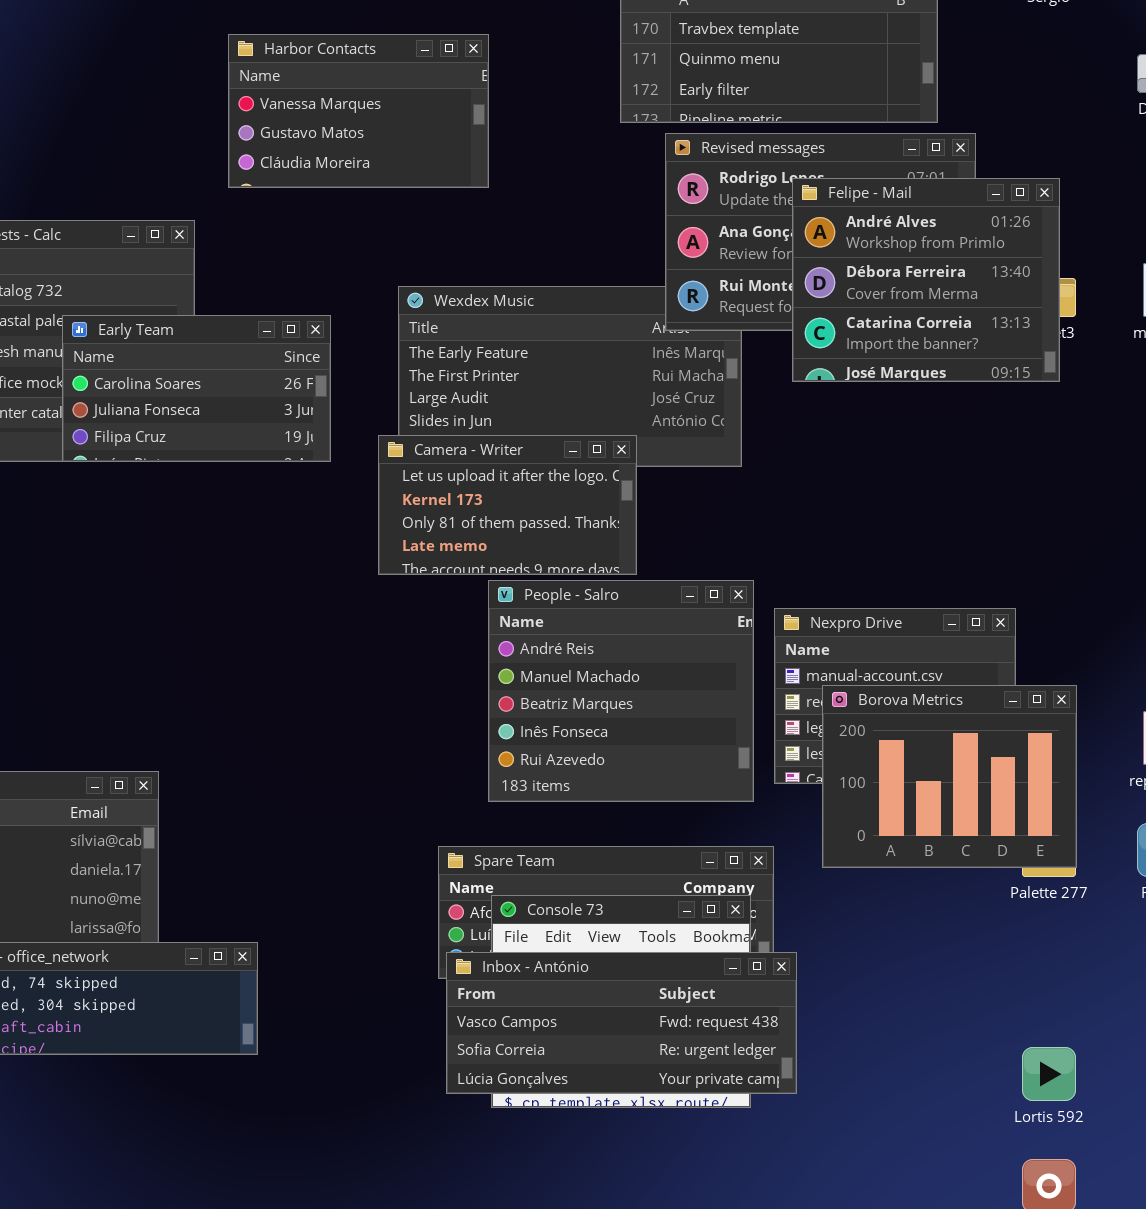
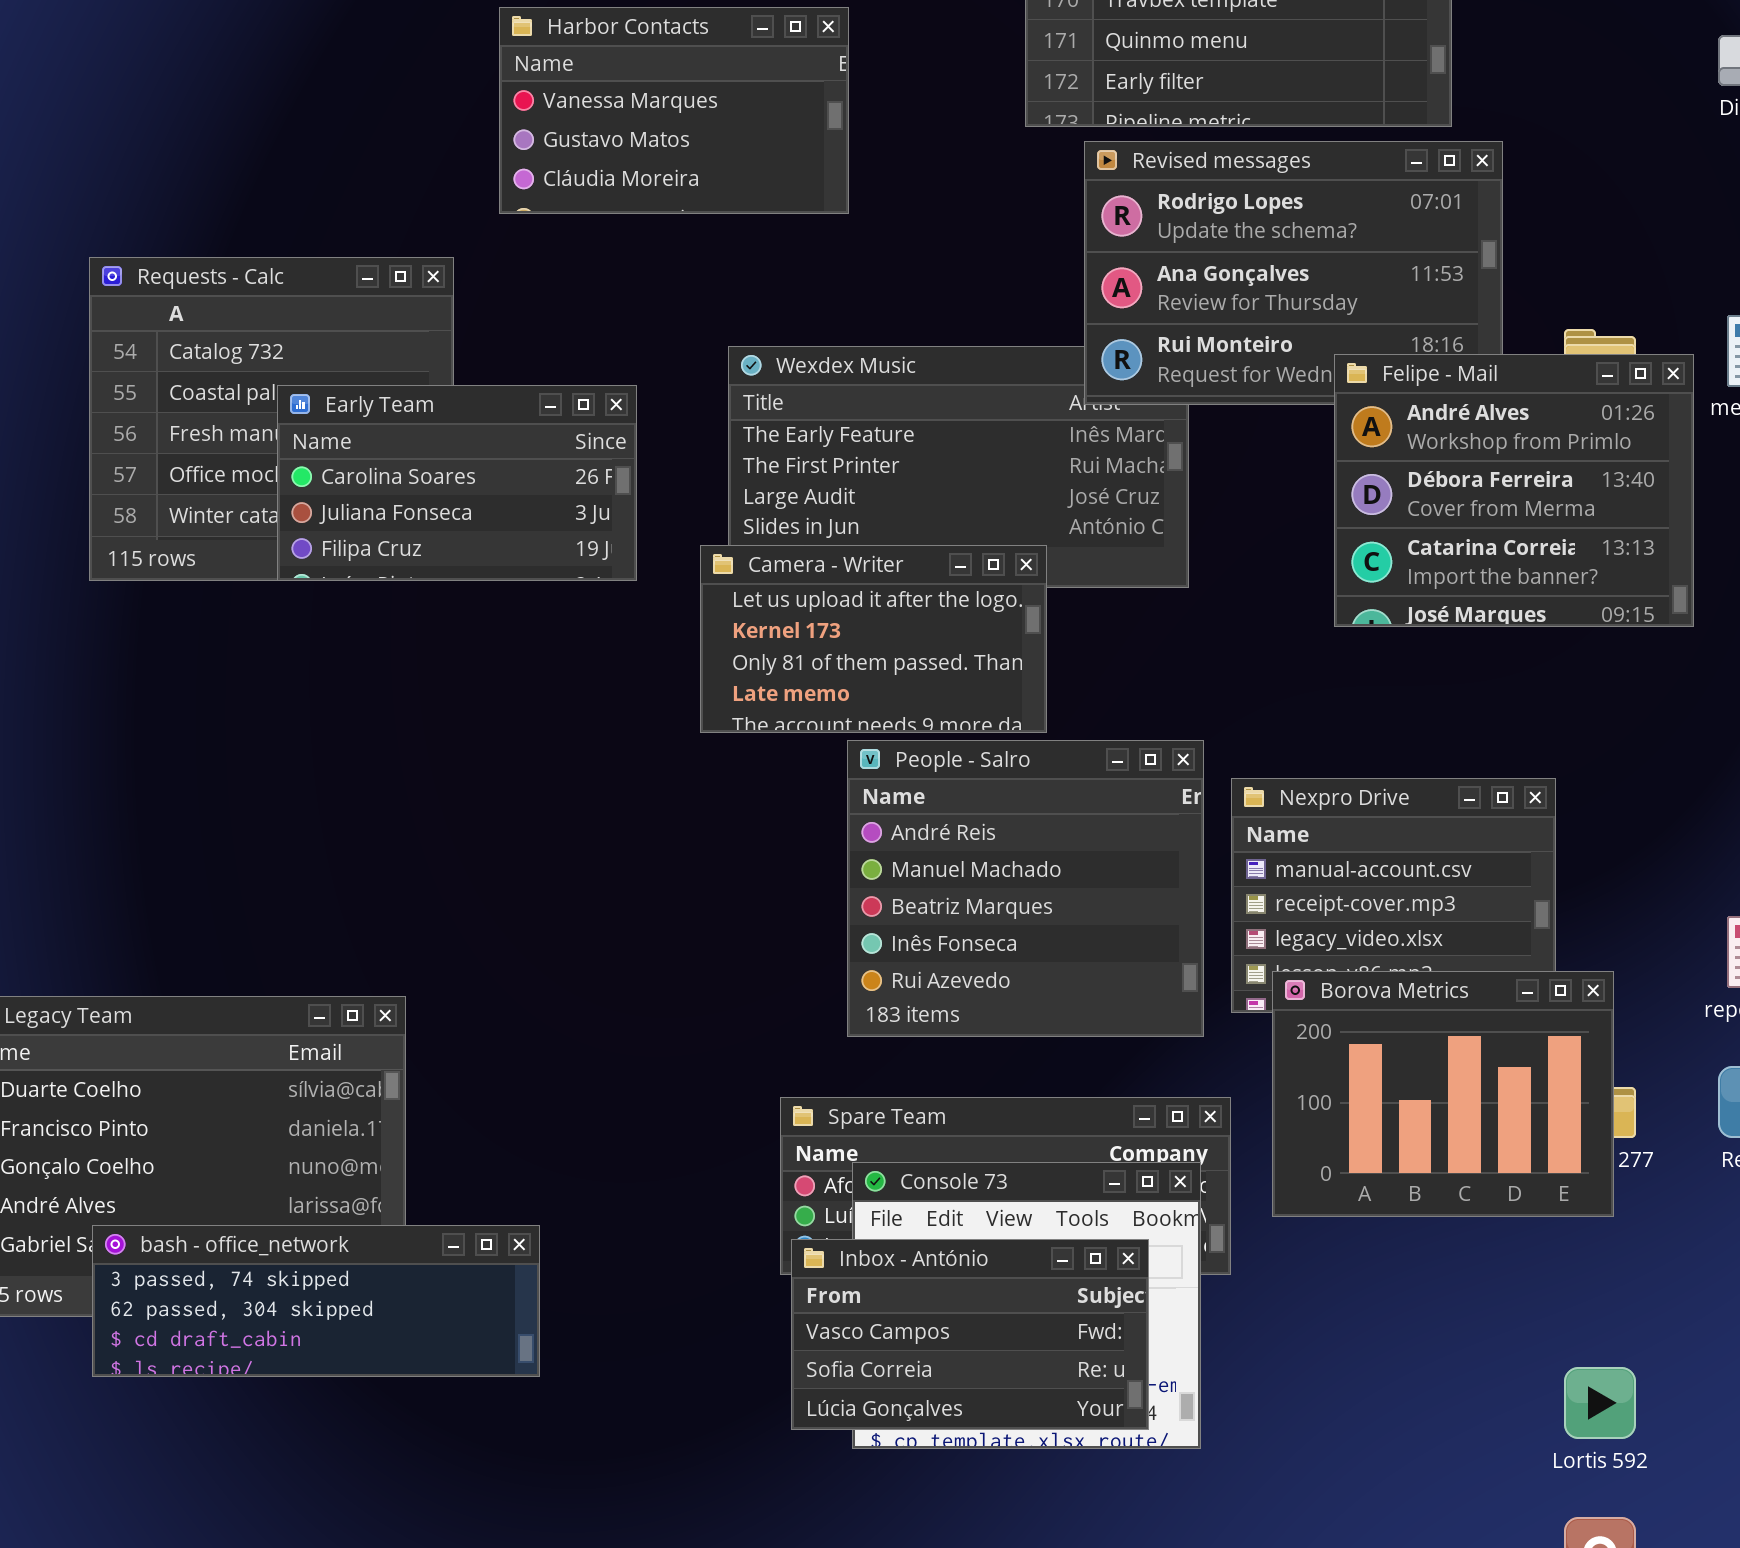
Felipe - Mail: [792,178,1060,382] -> [1334,354,1694,627], moved
Borova Metrics: [822,685,1077,868] -> [1272,971,1614,1217], moved
Inbox - António: [446,952,797,1094] -> [791,1239,1149,1430], resized

